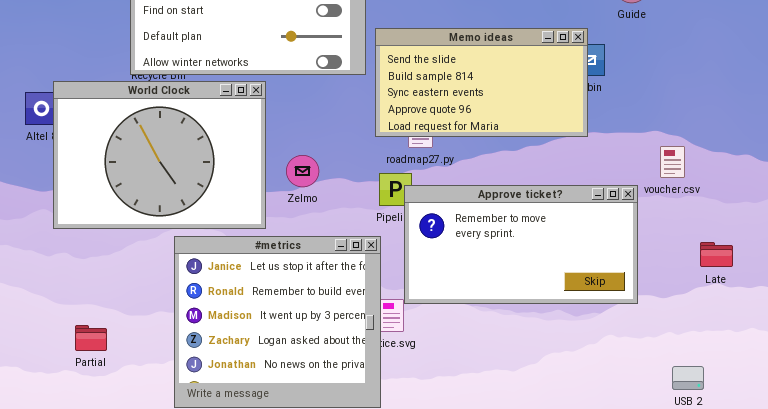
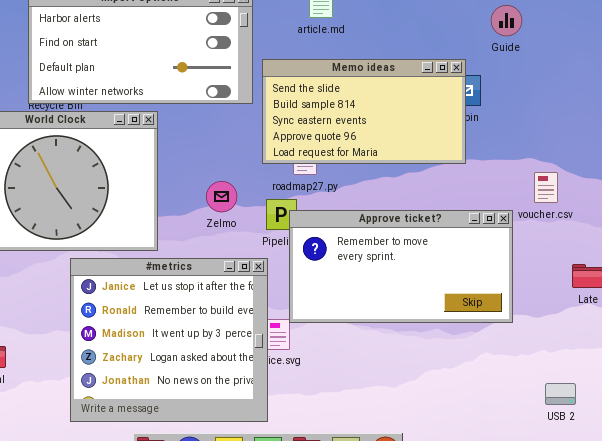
Zelmo: [286,155,319,187] -> [206,181,237,212], moved

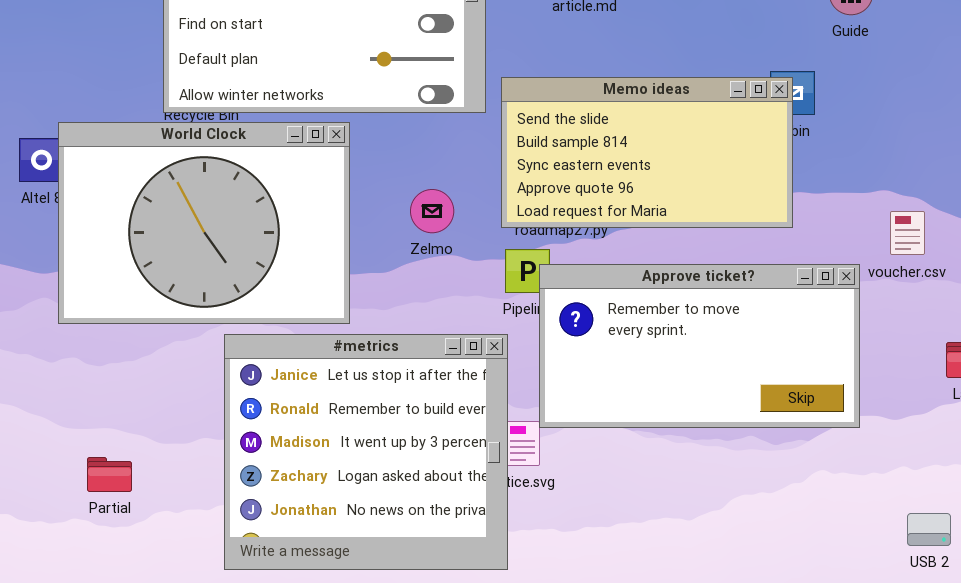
Memo ideas: [262,59,466,164] -> [501,77,793,228], moved
Zelmo: [206,181,237,212] -> [410,189,454,233], moved

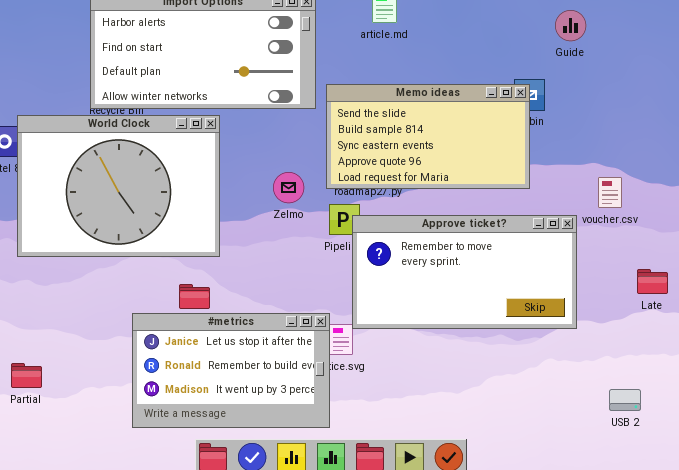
Zelmo: [410,189,454,233] -> [273,172,304,203], moved
#metrics: [224,334,508,570] -> [132,313,330,428], resized
Partial: [87,457,132,492] -> [11,363,42,388], moved

